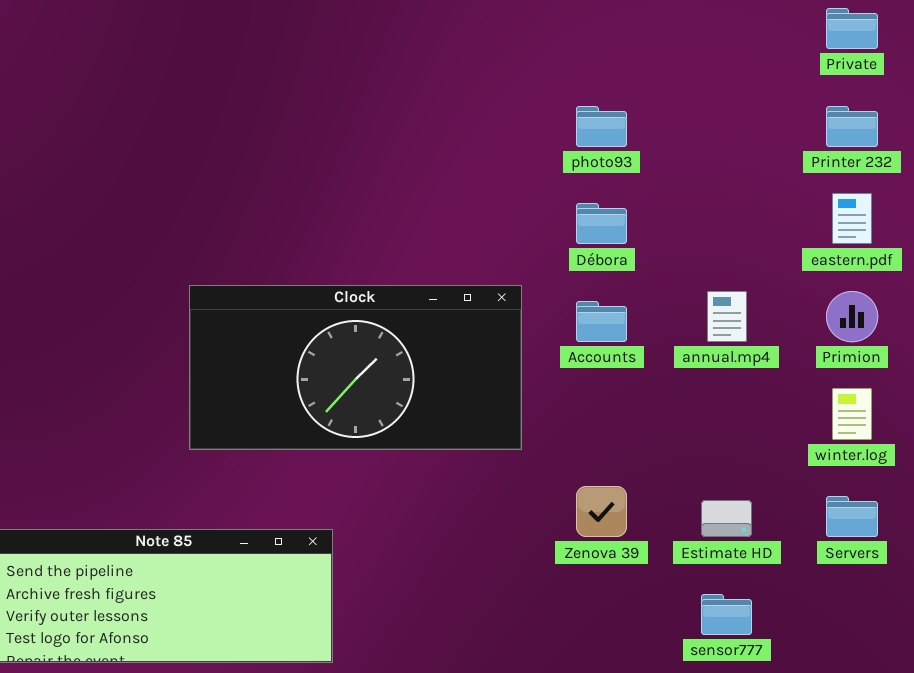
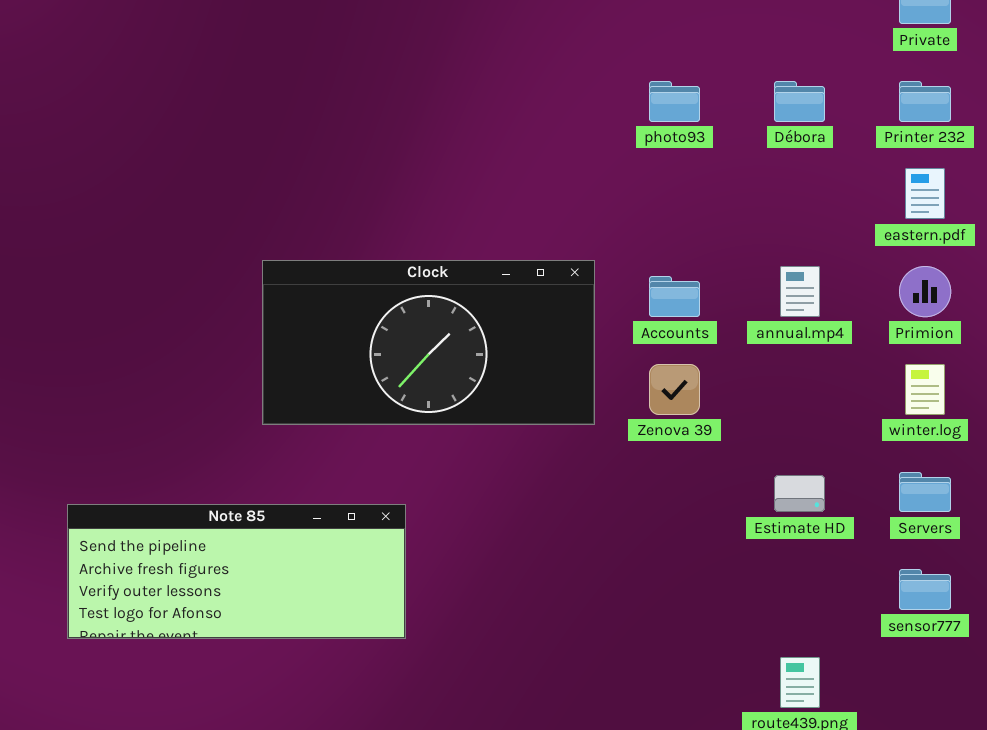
Débora: [576,203,627,244] -> [774,81,825,122], moved
Zenova 39: [576,486,627,537] -> [649,364,700,415], moved
sensor777: [701,594,752,635] -> [899,569,951,610], moved

